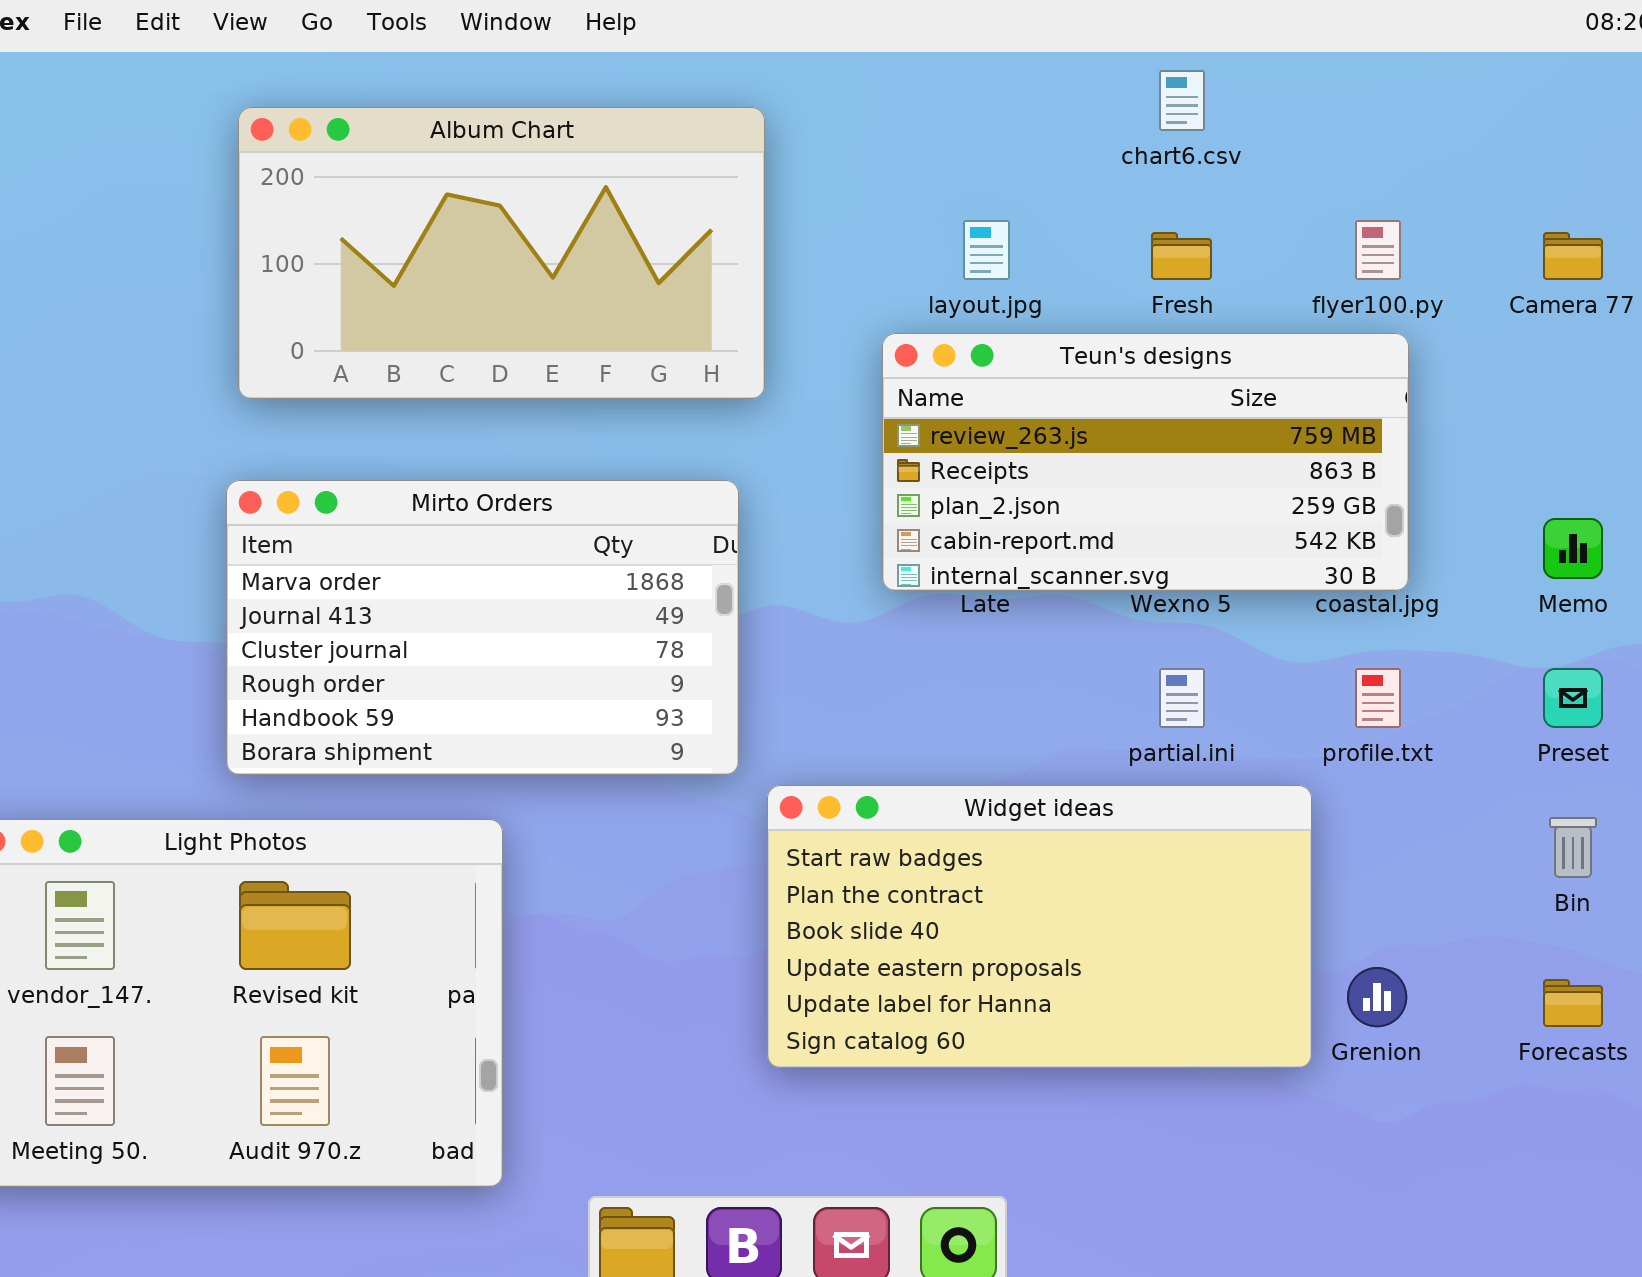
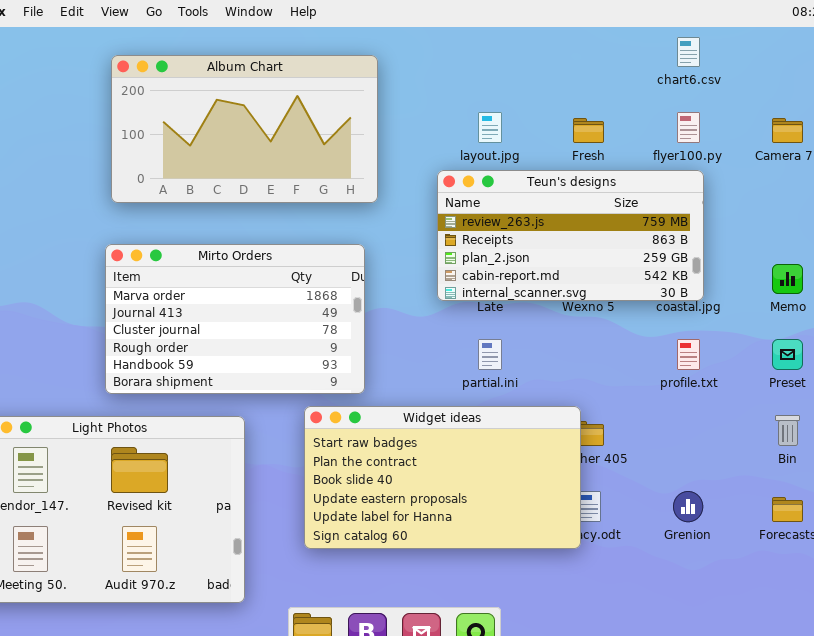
chart6.csv: [1159,70,1205,131] -> [677,37,700,67], moved
partial.ini: [1159,668,1205,728] -> [478,339,502,370], moved
Widget ideas: [767,785,1312,1068] -> [304,406,581,549], moved

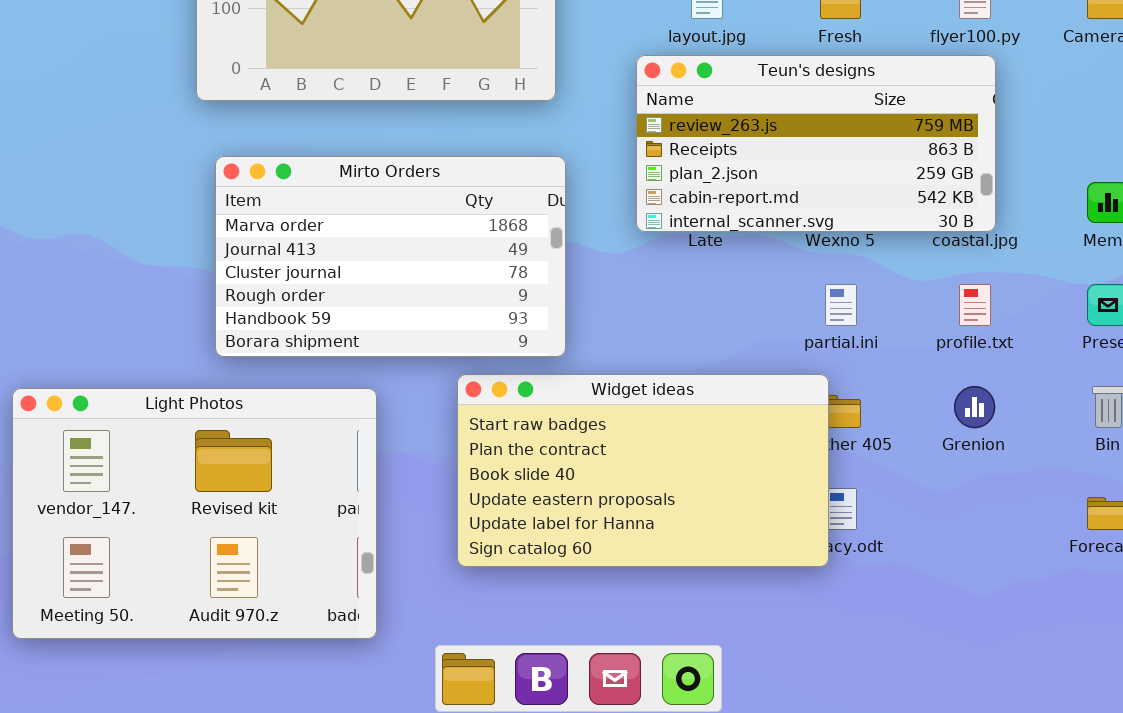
Mirto Orders: [105,244,365,394] -> [215,156,566,357], moved
partial.ini: [478,339,502,370] -> [825,284,857,326], moved
Grenion: [673,491,703,522] -> [954,386,995,428], moved

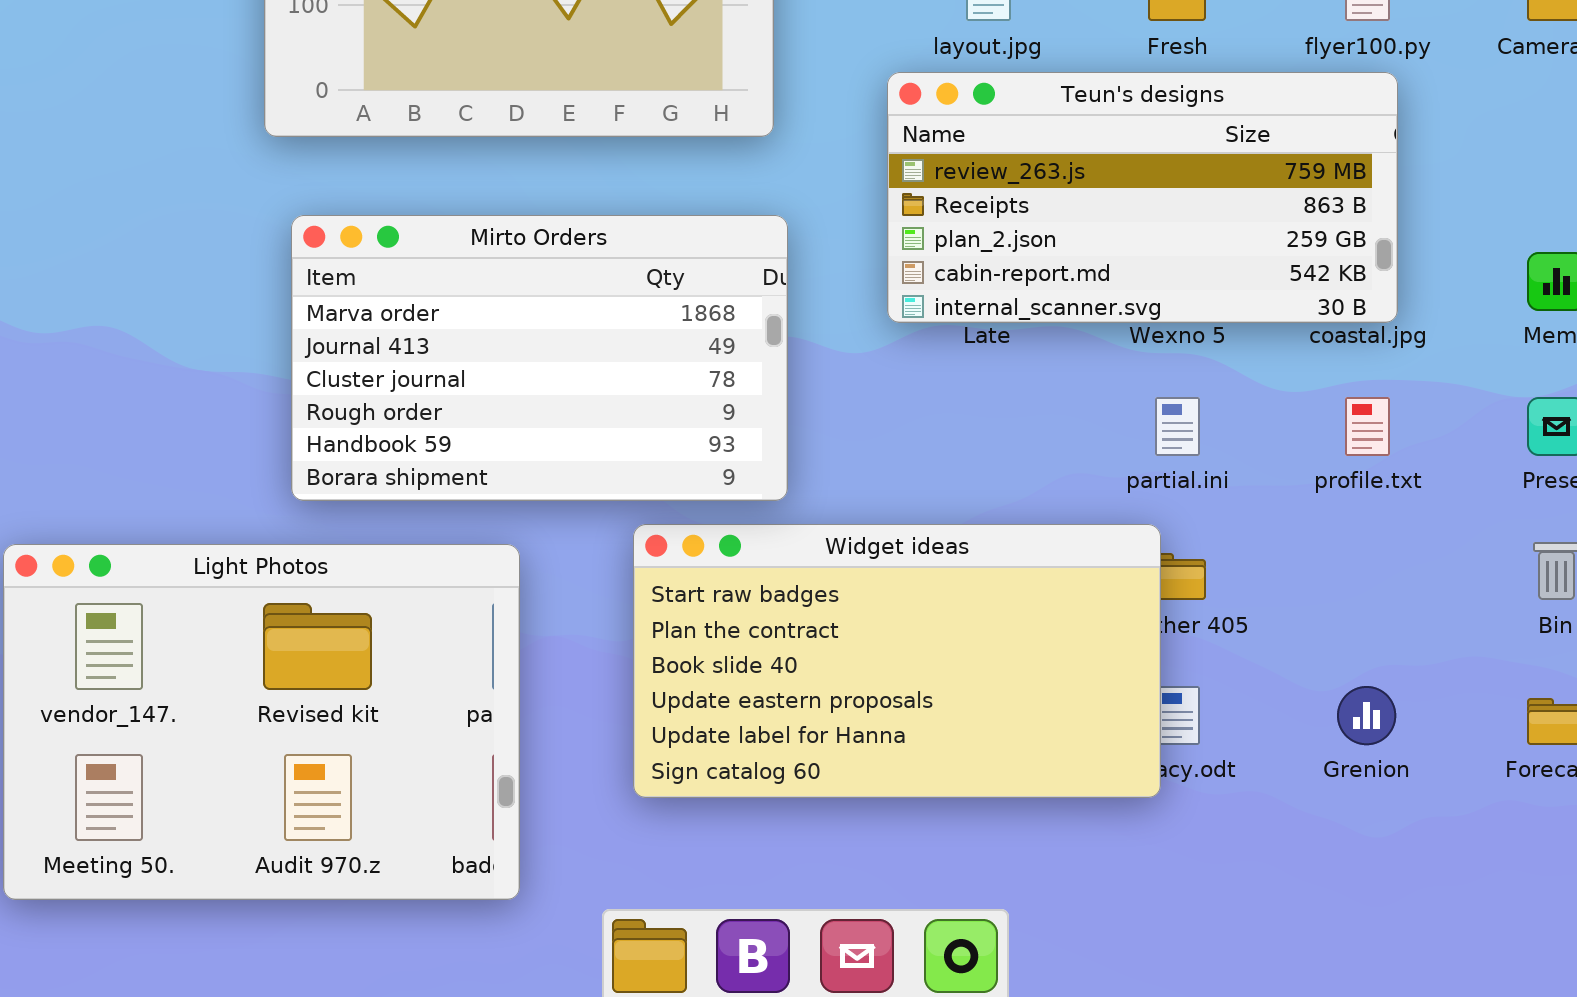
Grenion: [954,386,995,428] -> [1337,686,1396,745], moved

